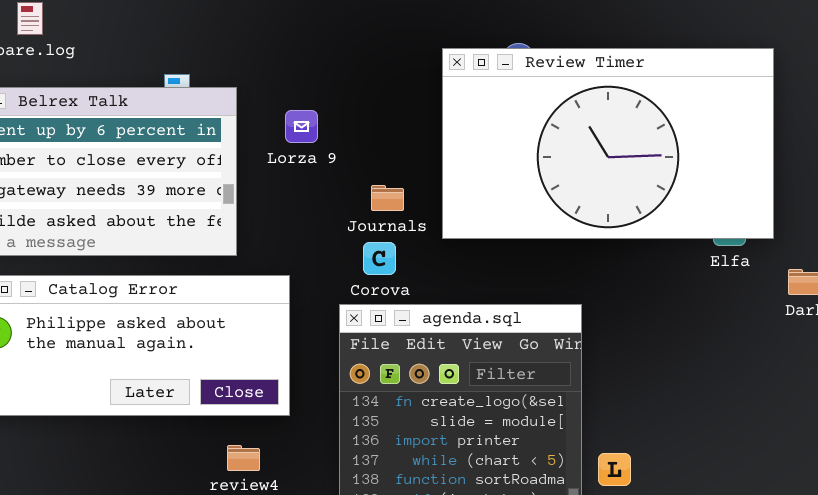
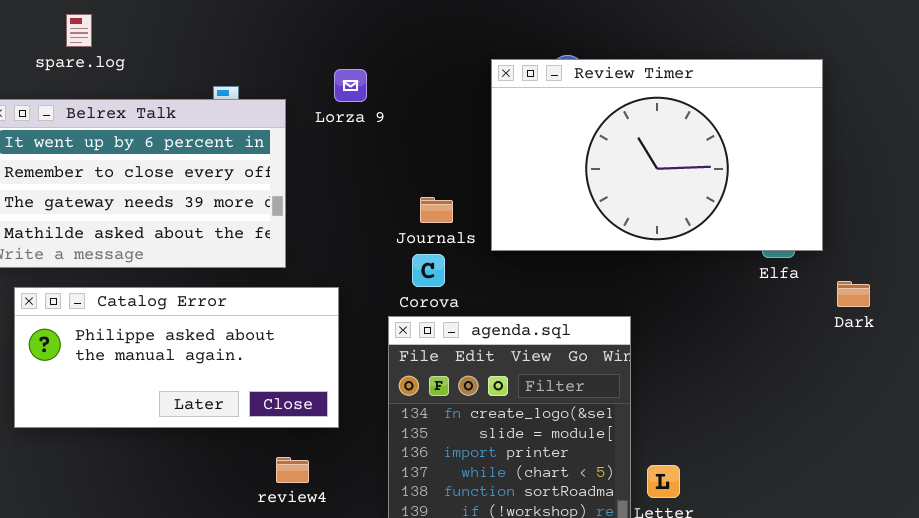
Lorza 9: [285,110,318,143] -> [334,69,367,102], moved

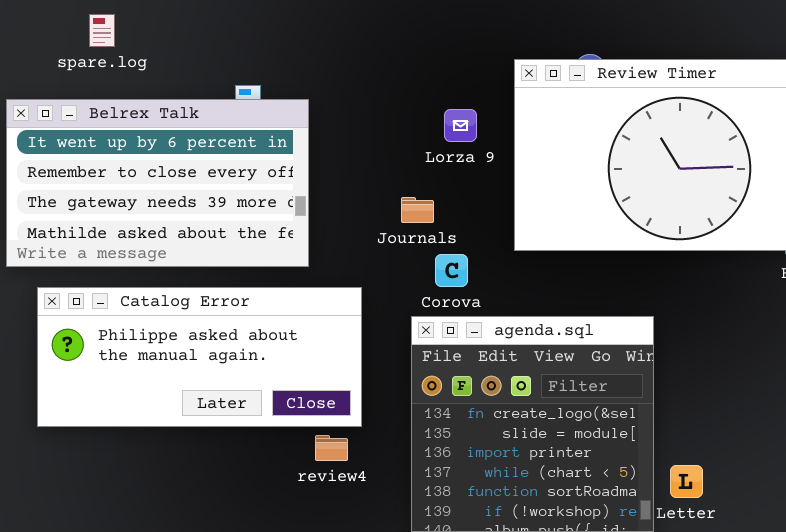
Lorza 9: [334,69,367,102] -> [444,109,477,142], moved
Journals: [420,197,453,223] -> [401,197,434,223], moved
review4: [276,457,309,483] -> [315,435,348,461], moved

